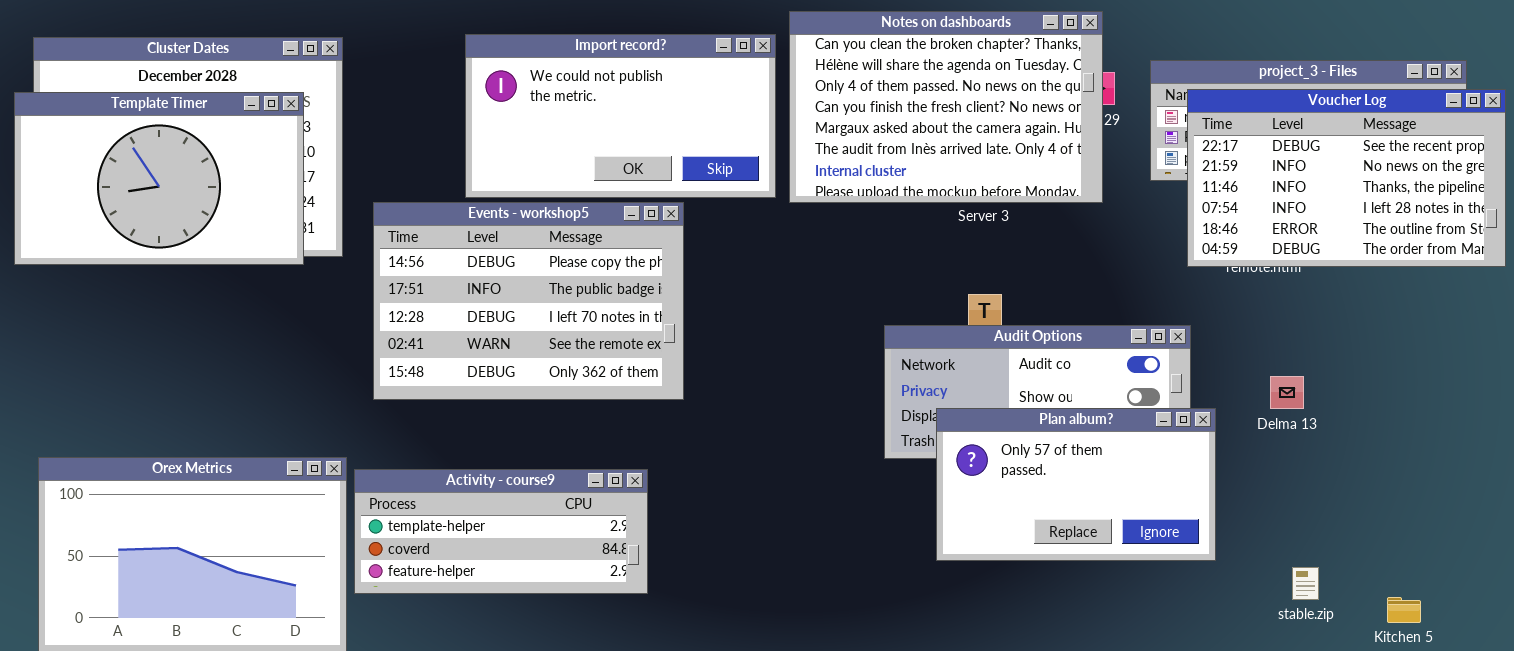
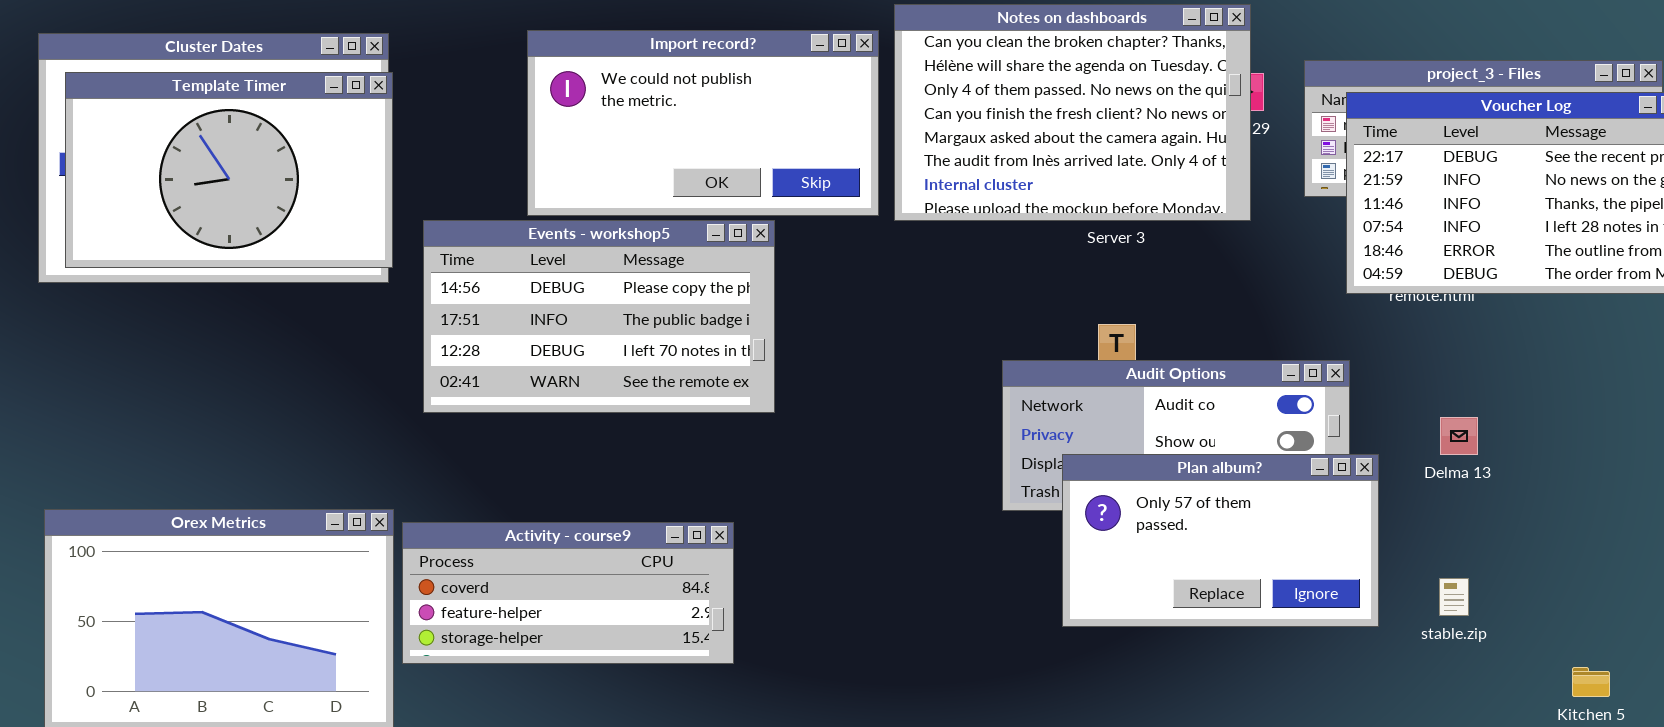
Template Timer: [14,92,304,265] -> [65,72,393,268], moved
Events - workshop5: [373,202,684,400] -> [423,220,775,413], resized
Activity - course9: [354,469,648,594] -> [402,522,734,664], scrolled down 1 row
stable.zip: [1292,567,1319,600] -> [1439,578,1469,616], moved

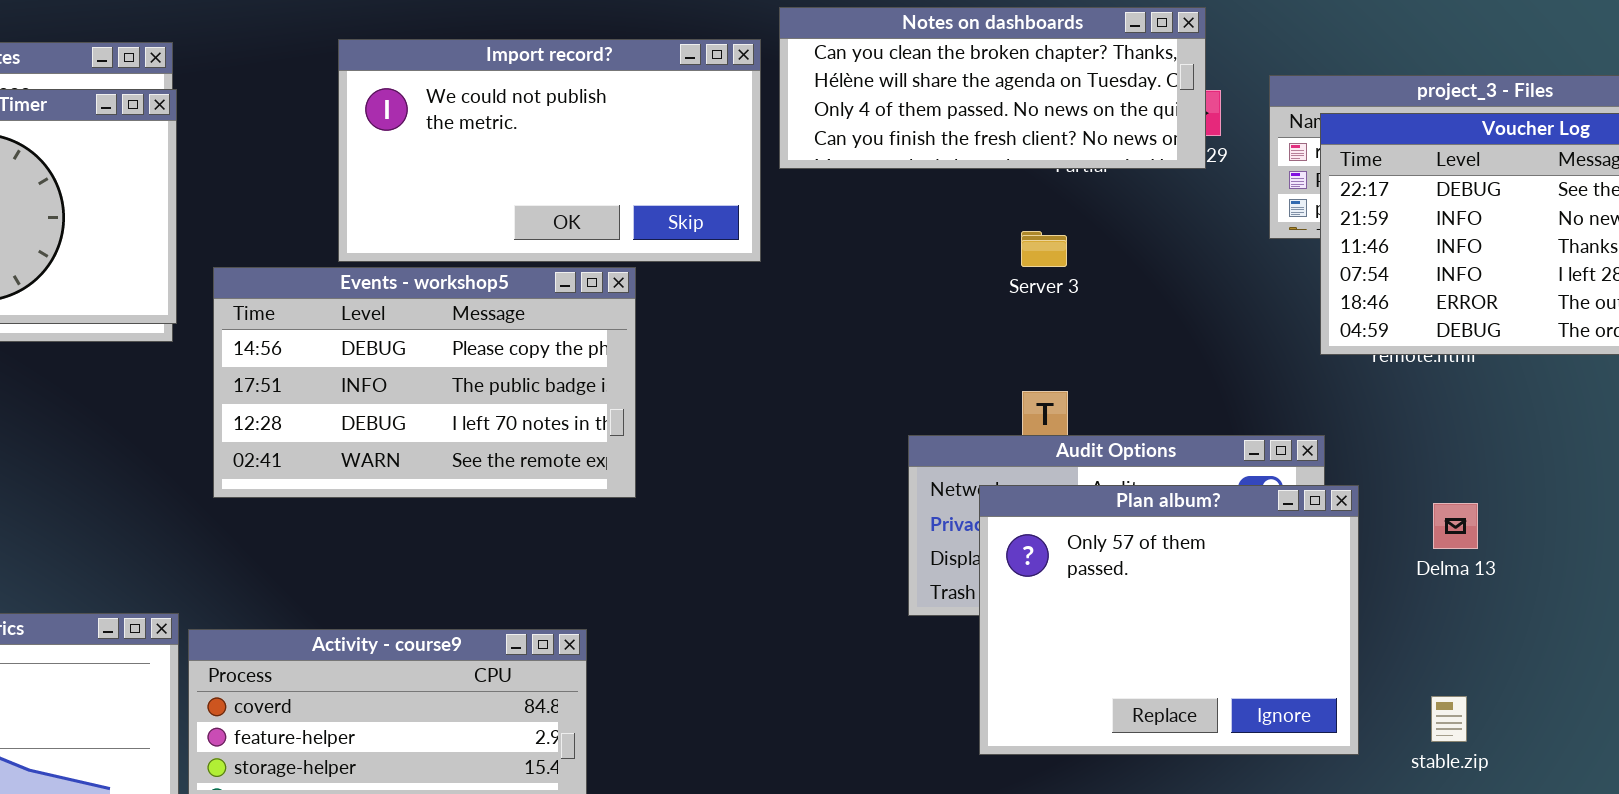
Notes on dashboards: [894,4,1251,221] -> [779,7,1206,169], resized
Plan album?: [1062,454,1379,627] -> [979,485,1359,755], resized

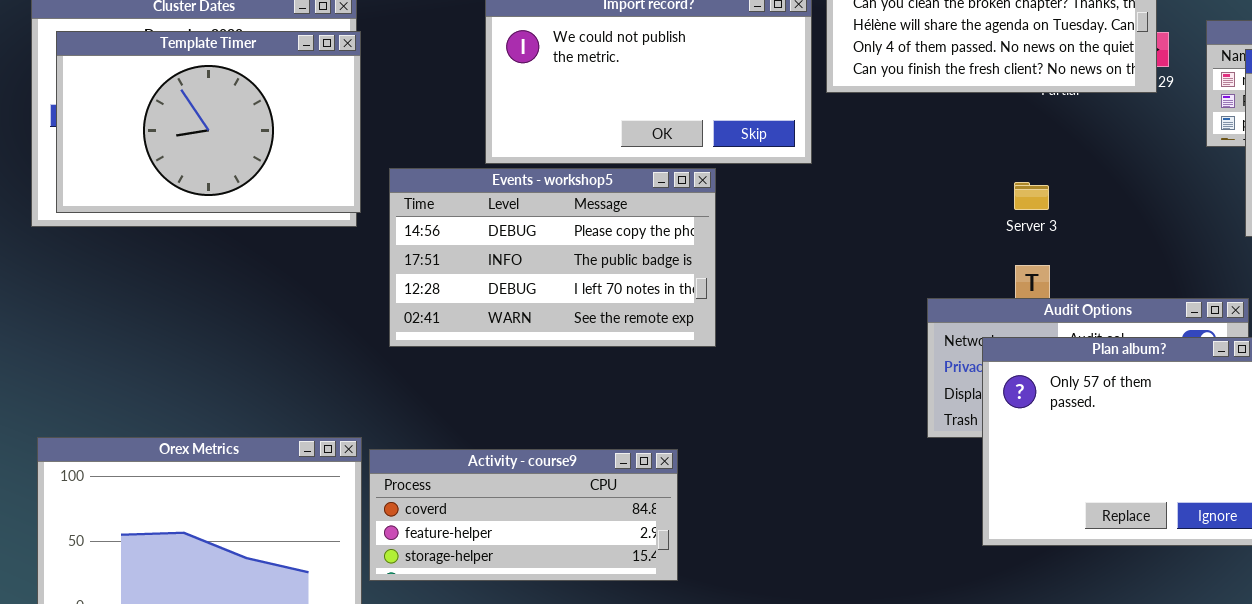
Server 3: [1021,231,1067,267] -> [1014,182,1049,210], moved

